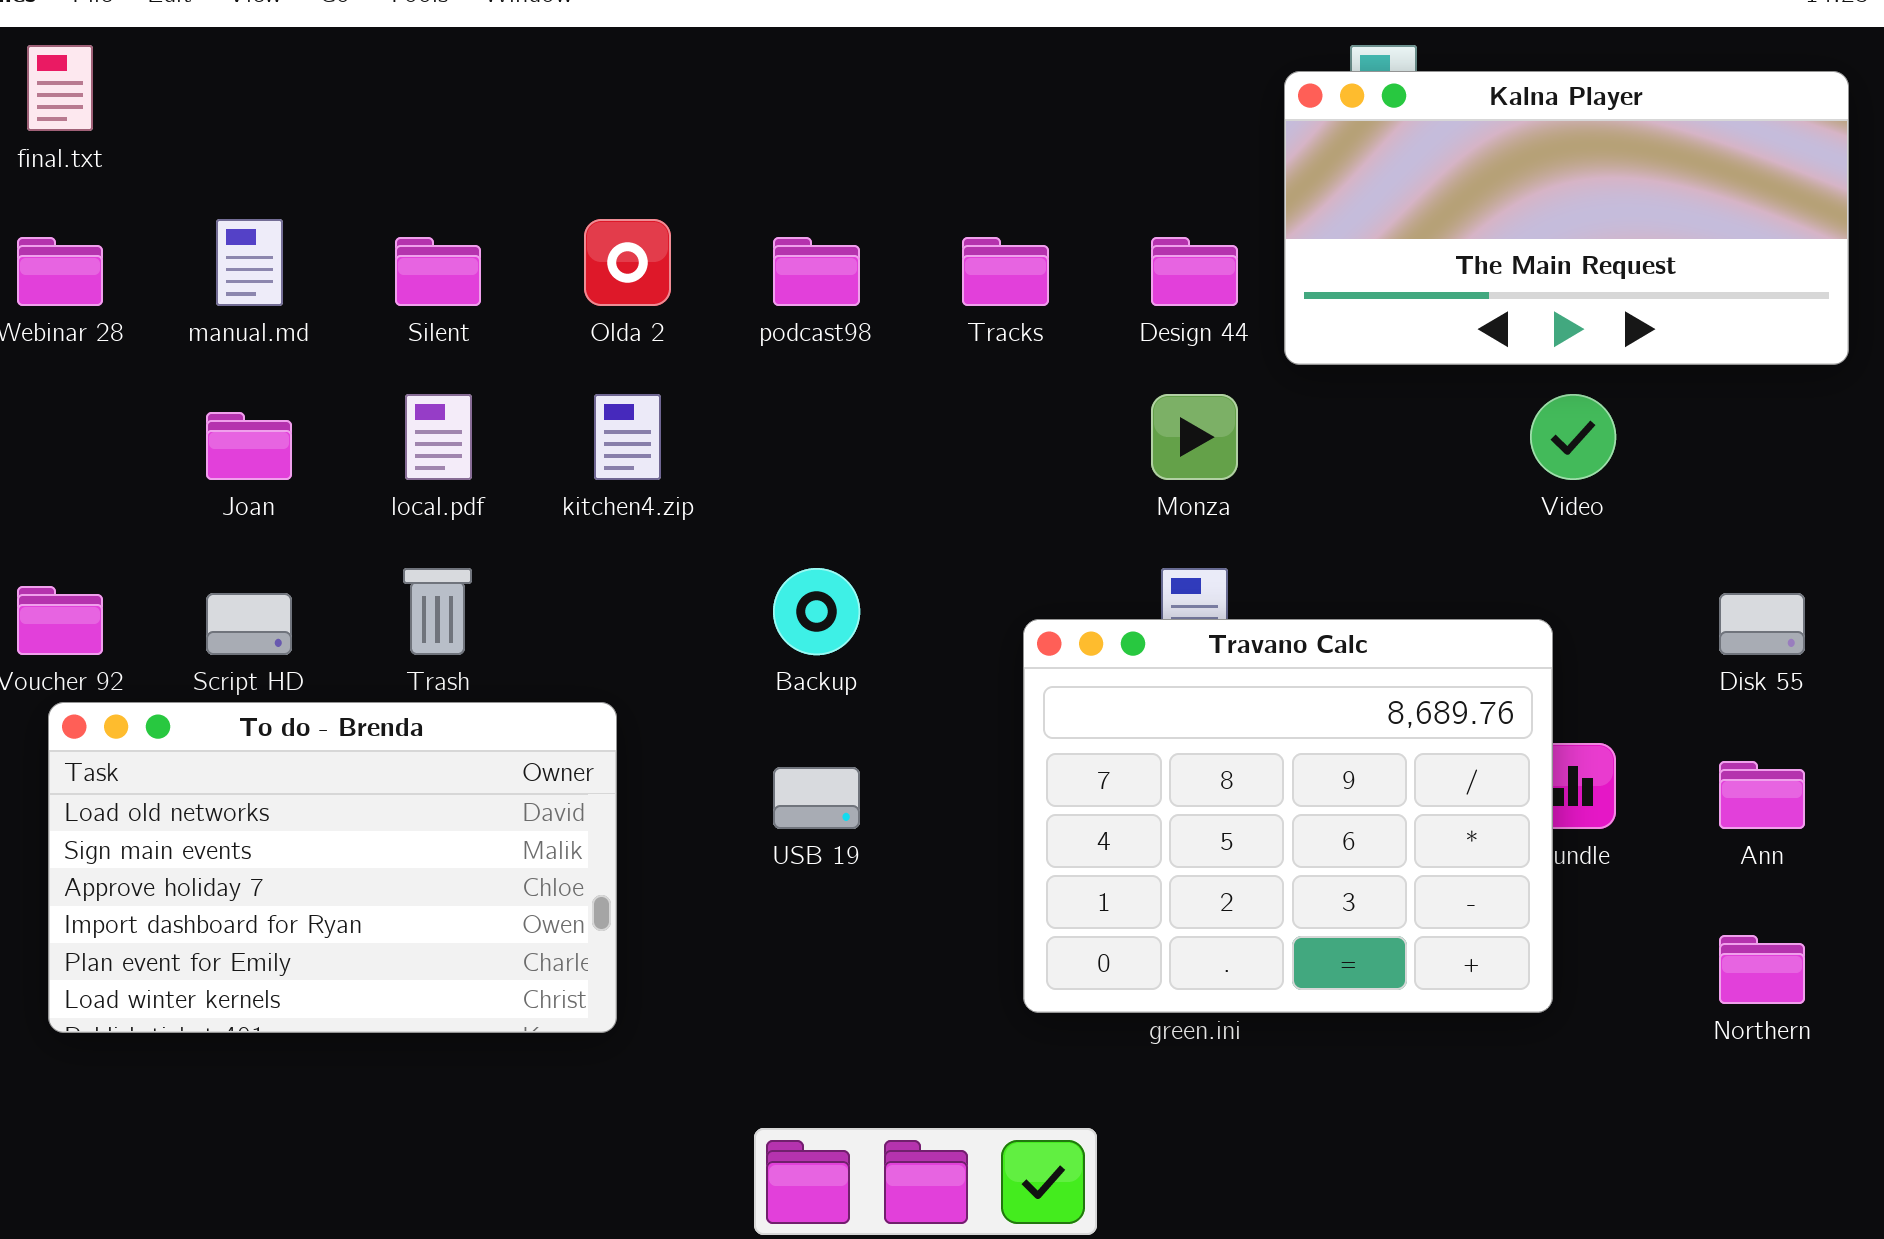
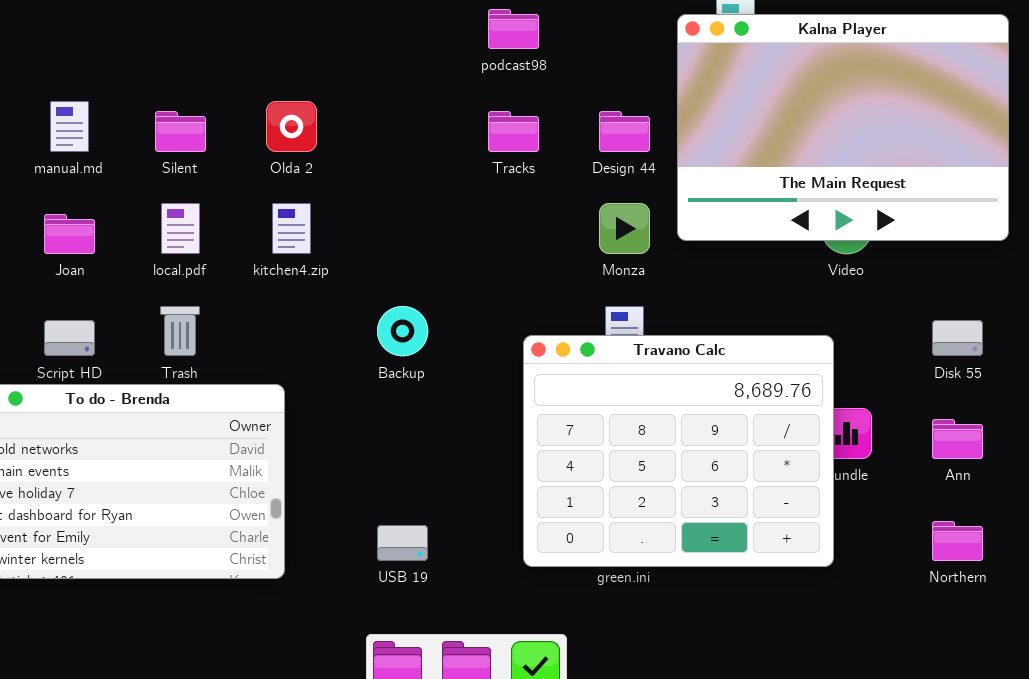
Kalna Player: [1284,71,1849,365] -> [677,14,1009,241], resized
podcast98: [773,237,860,306] -> [488,9,539,49], moved
USB 19: [773,767,860,829] -> [377,525,428,561], moved

